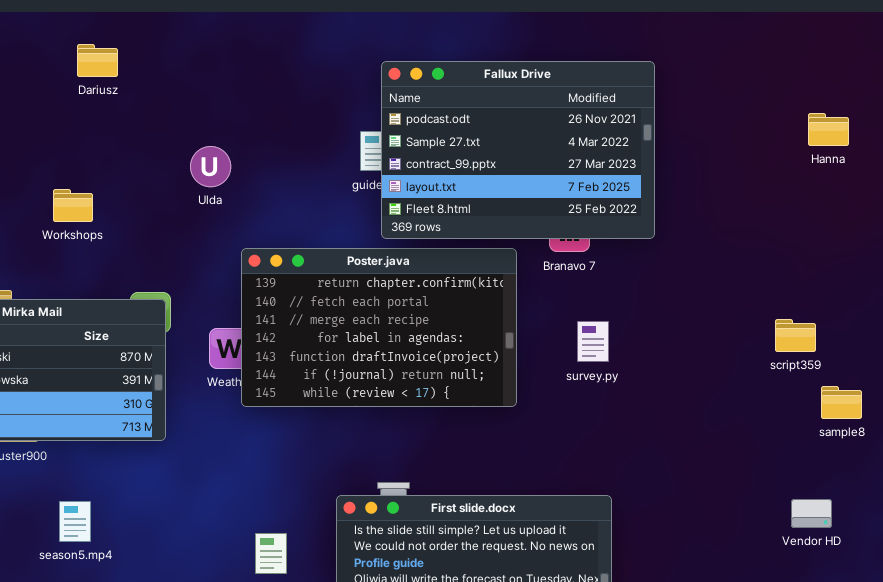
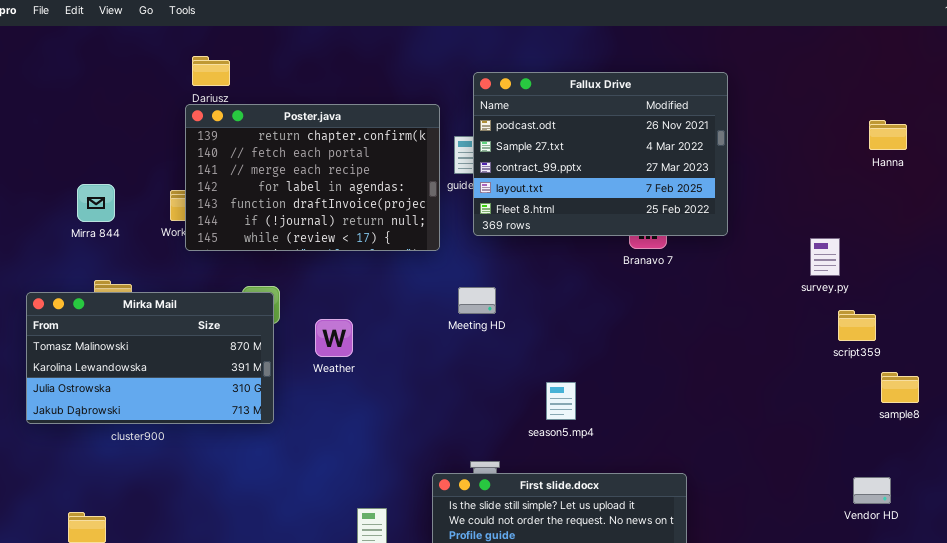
Poster.java: [241,248,517,407] -> [185,104,440,251], moved
survey.py: [577,321,609,362] -> [810,238,840,276], moved
season5.mp4: [59,501,91,542] -> [546,382,576,420], moved

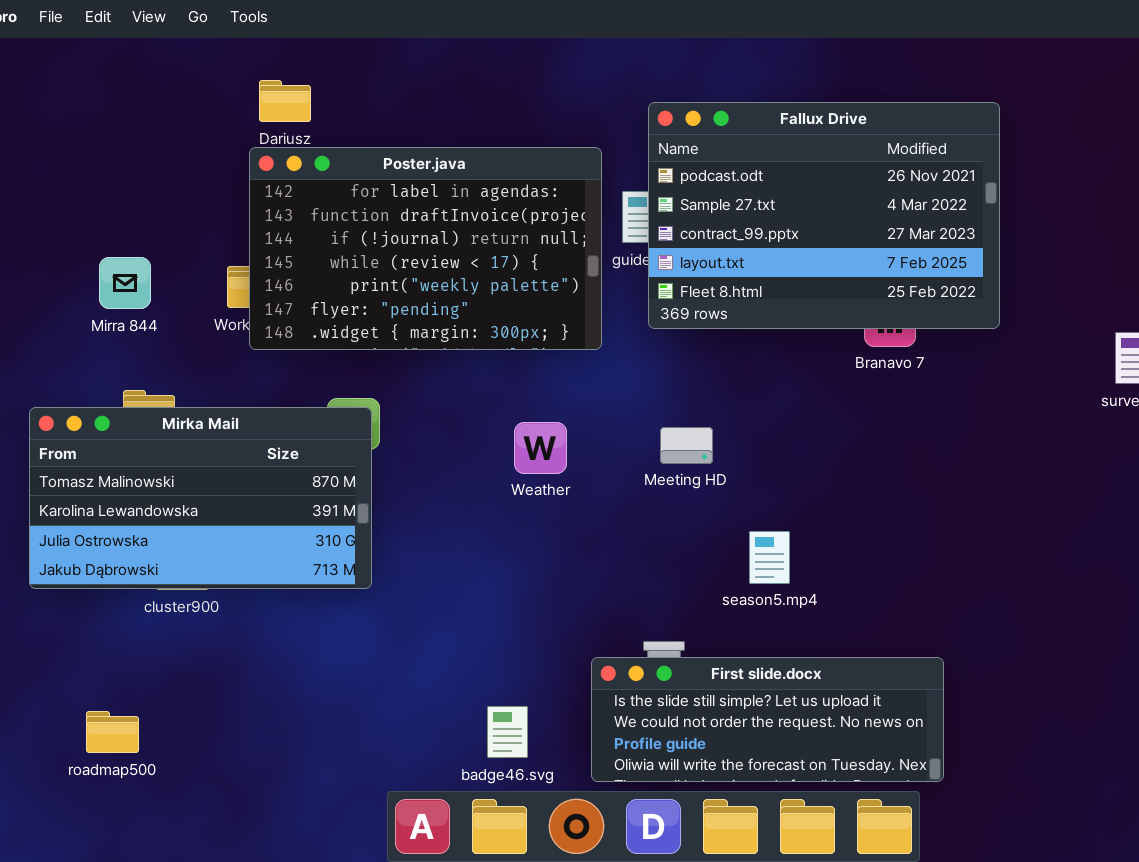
Poster.java: [185,104,440,251] -> [249,147,602,350], scrolled down 3 rows
Meeting HD: [458,287,496,314] -> [660,427,713,464], moved
Weather: [315,319,353,357] -> [514,422,567,474], moved

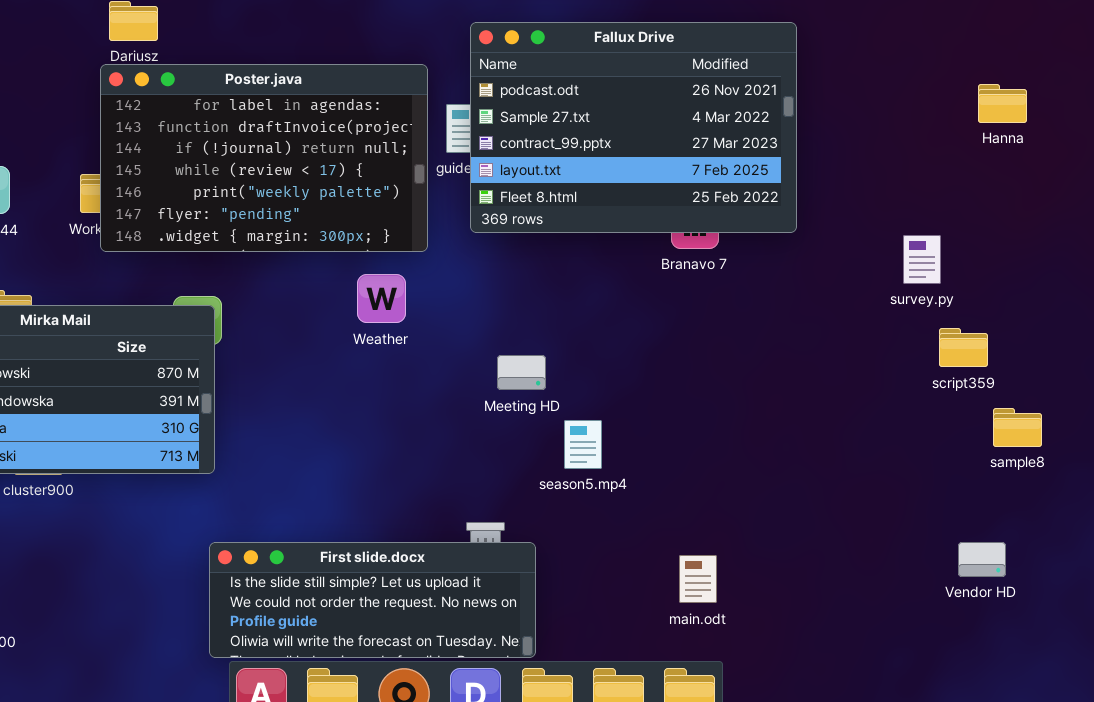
Weather: [514,422,567,474] -> [357,274,406,323], moved
Meeting HD: [660,427,713,464] -> [497,355,546,390], moved
First slide.docx: [591,657,944,782] -> [209,542,536,658], moved

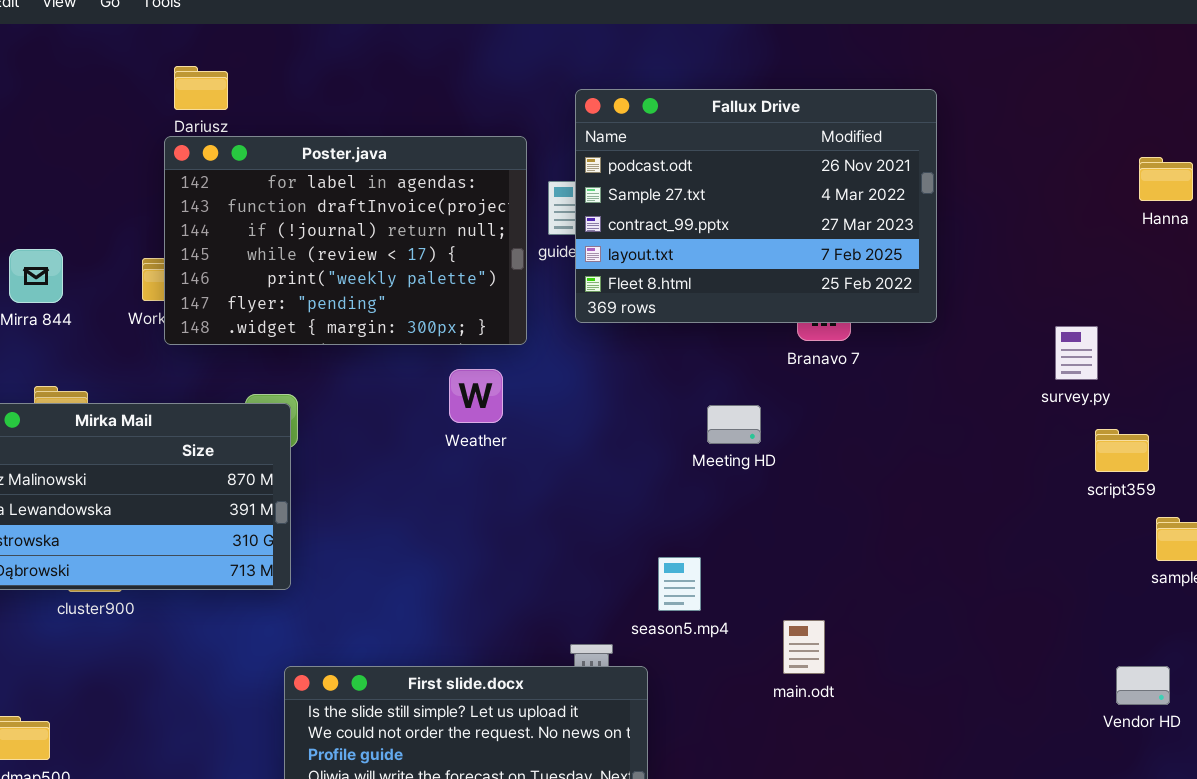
Meeting HD: [497,355,546,390] -> [707,405,761,444], moved
season5.mp4: [564,420,602,469] -> [658,557,701,611], moved
main.odt: [679,555,717,603] -> [783,620,825,674], moved

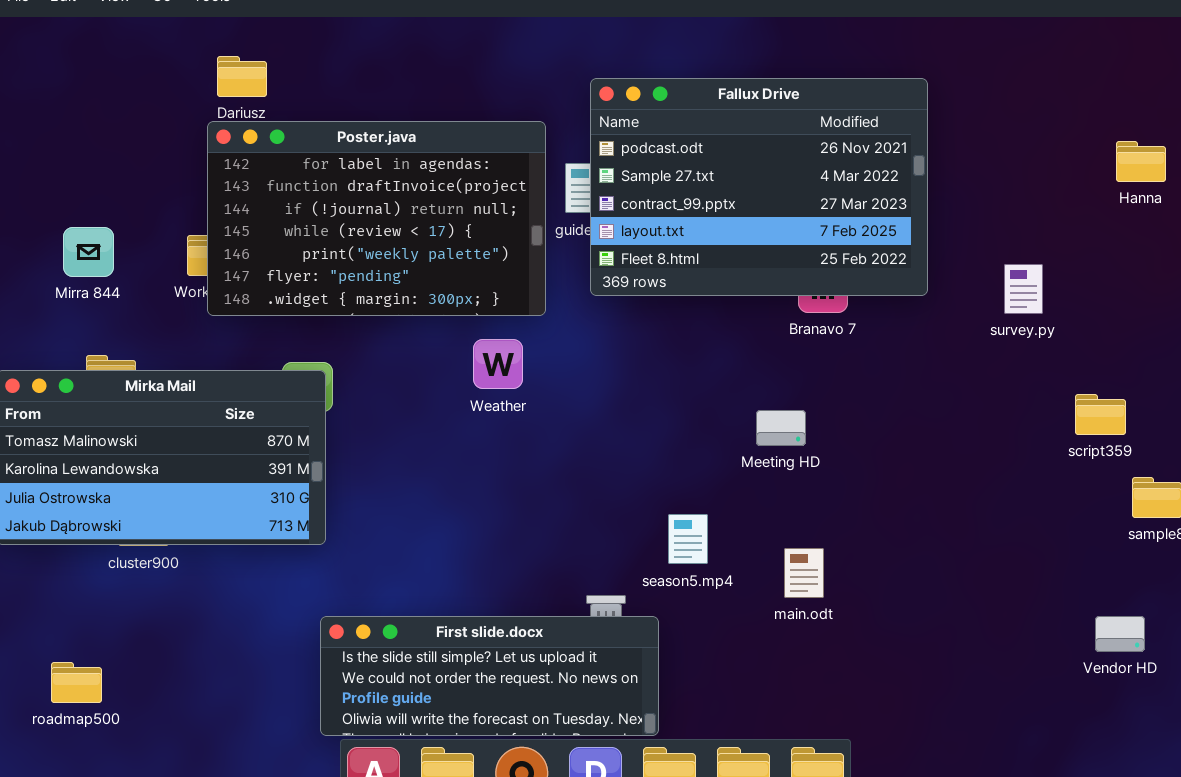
survey.py: [1055,326,1098,380] -> [1004,264,1043,314], moved
Meeting HD: [707,405,761,444] -> [756,410,806,446], moved
main.odt: [783,620,825,674] -> [784,548,824,598], moved

